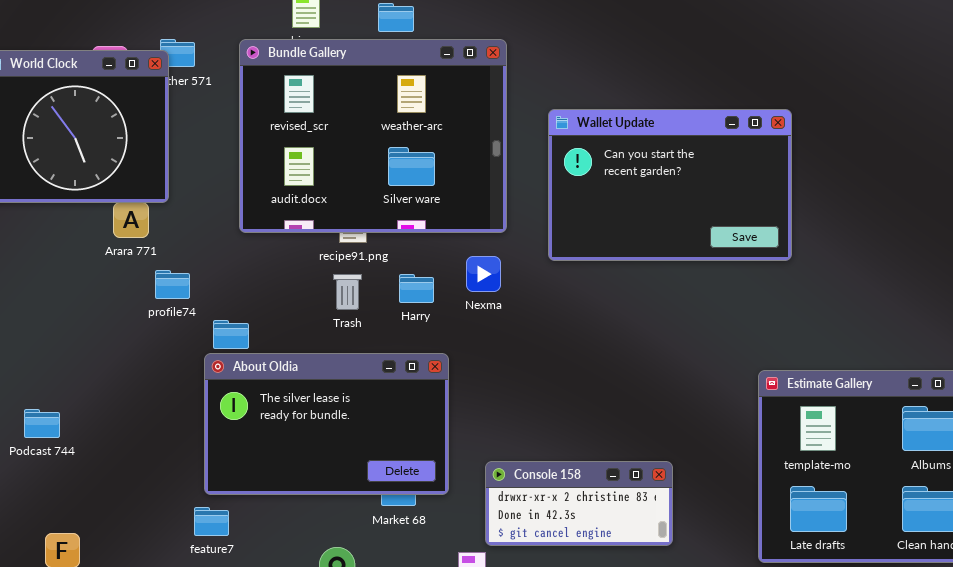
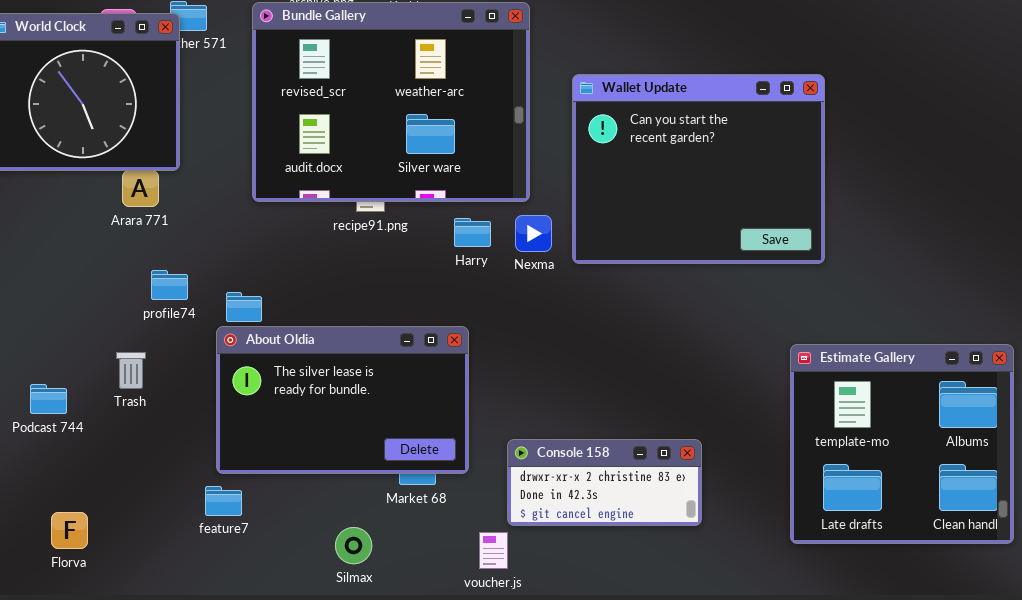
Wallet Update: [548,109,792,261] -> [572,74,825,264], resized
Nexma: [466,256,501,292] -> [515,215,552,252], moved
profile74: [155,270,190,299] -> [151,270,188,300], moved
Trash: [333,274,362,310] -> [116,352,146,389], moved
Harry: [399,274,434,303] -> [454,218,491,247], moved

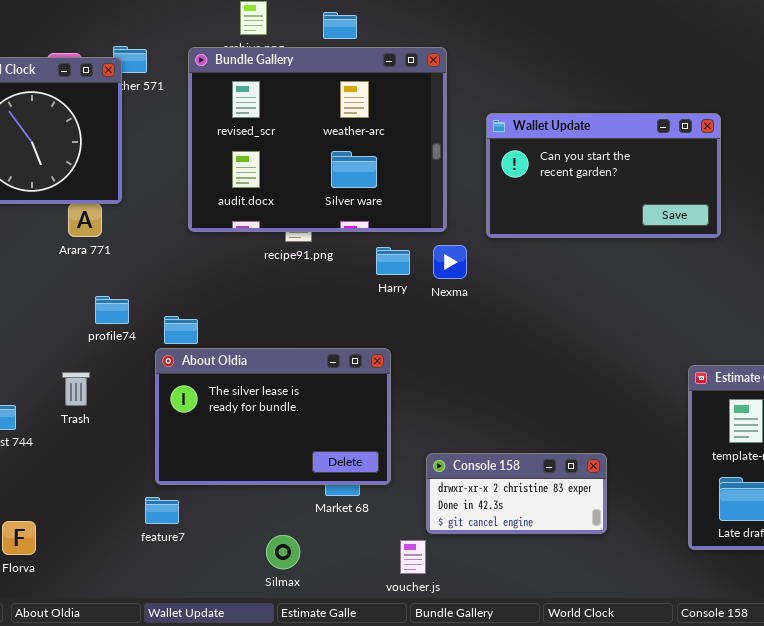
Wallet Update: [572,74,825,264] -> [486,113,721,238], resized

